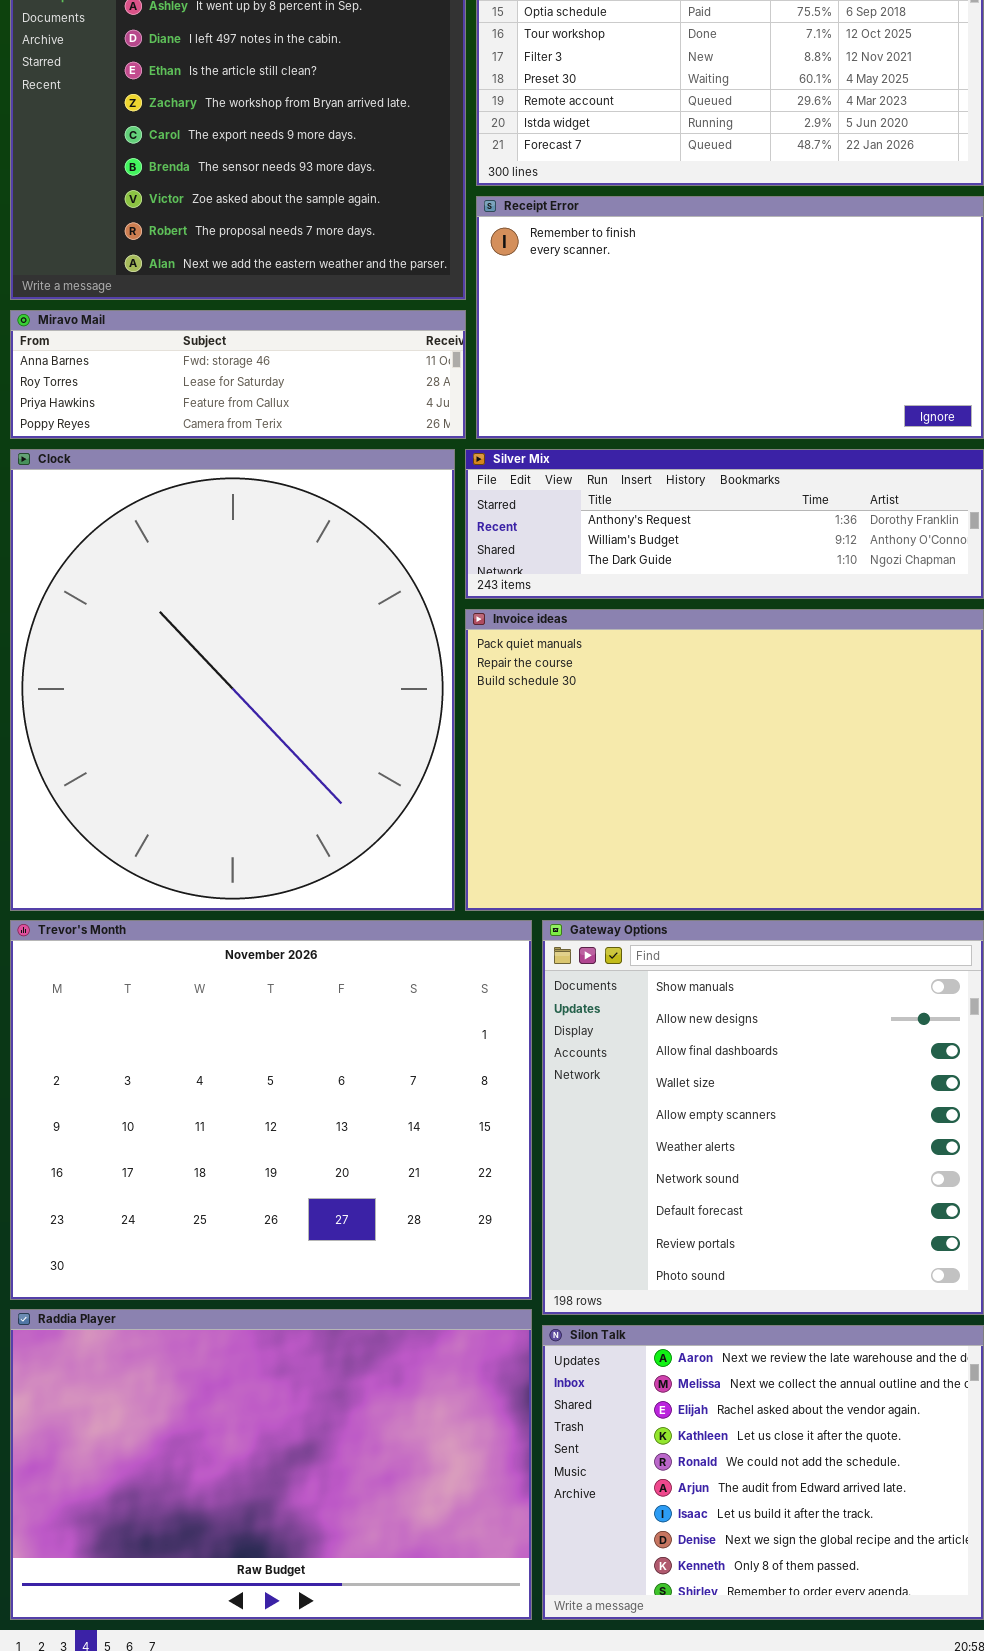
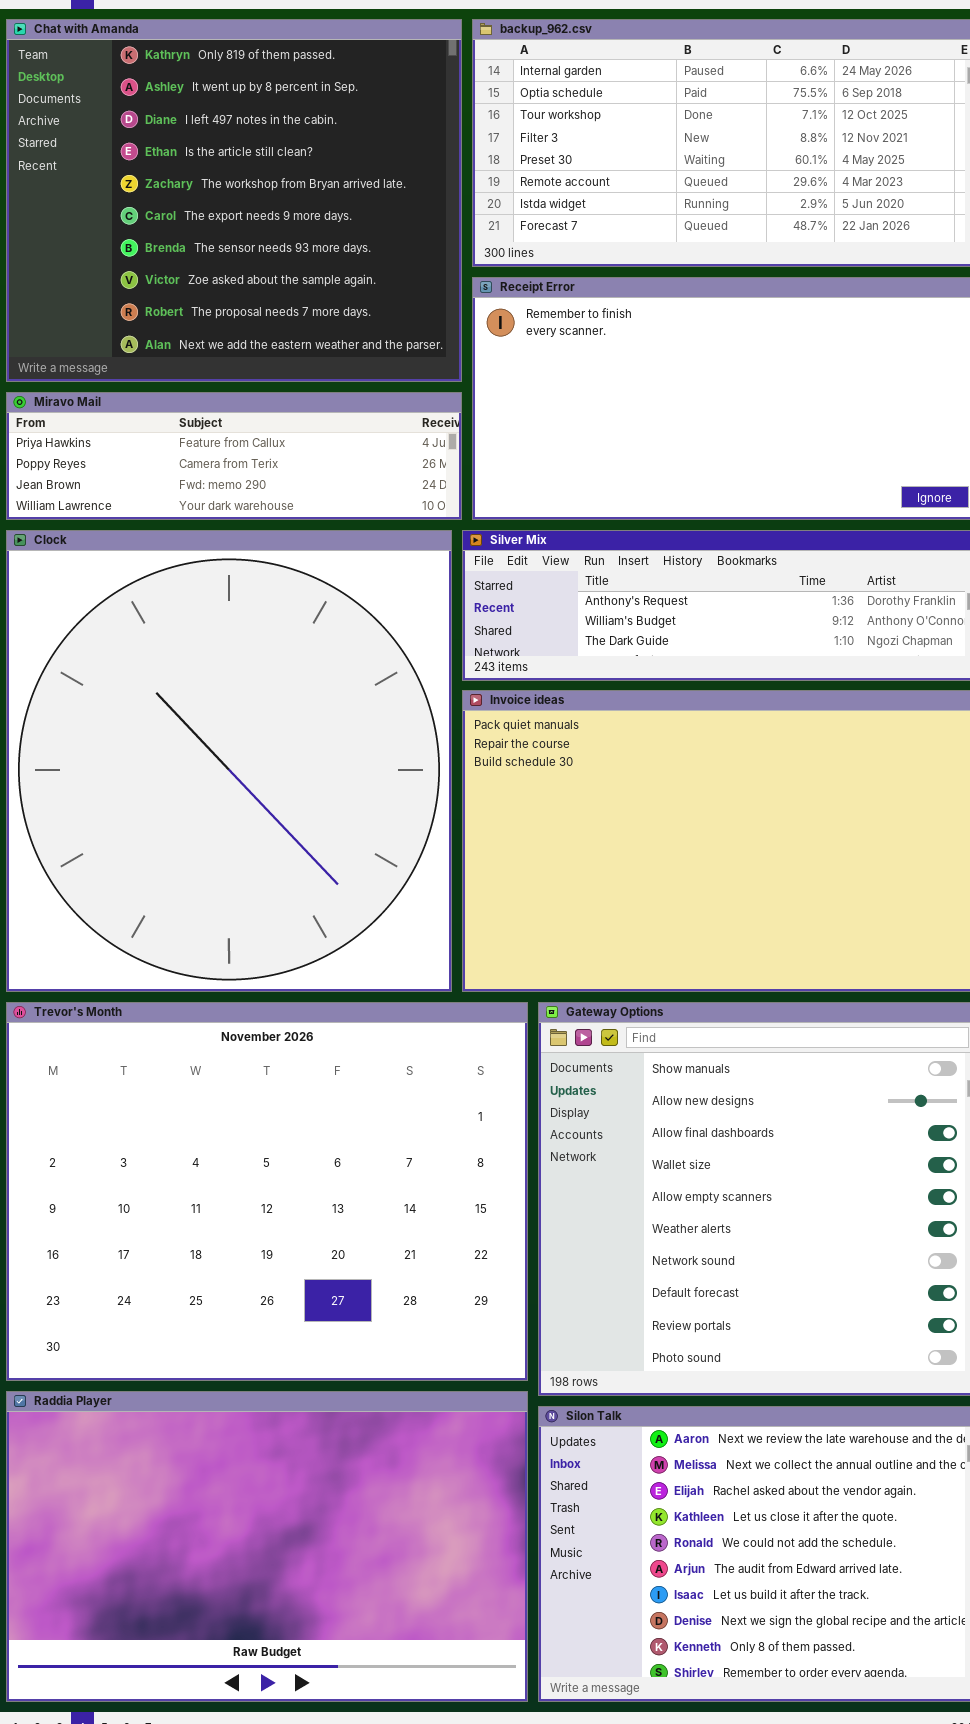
Miravo Mail: [10,310,466,439] -> [6,392,462,520], scrolled down 2 rows

